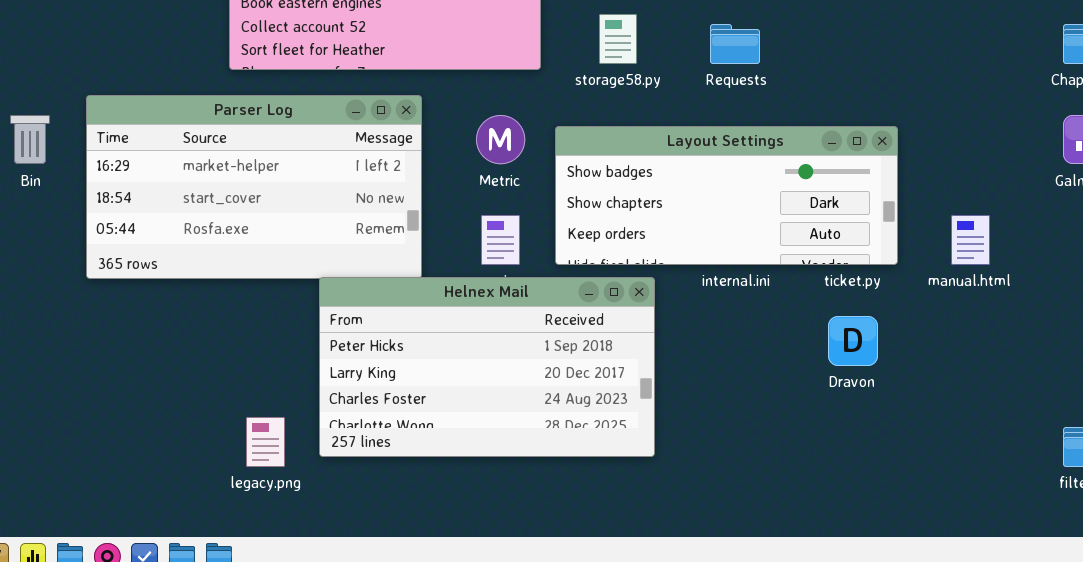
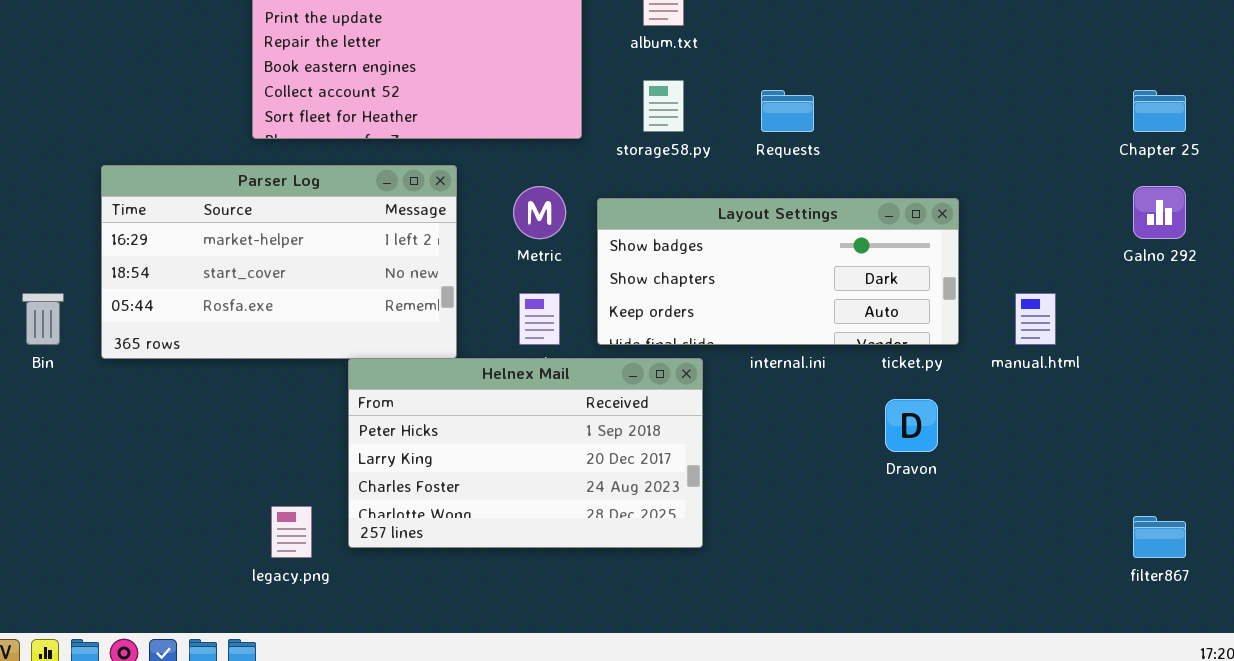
Bin: [10,115,50,164] -> [22,293,64,345], moved

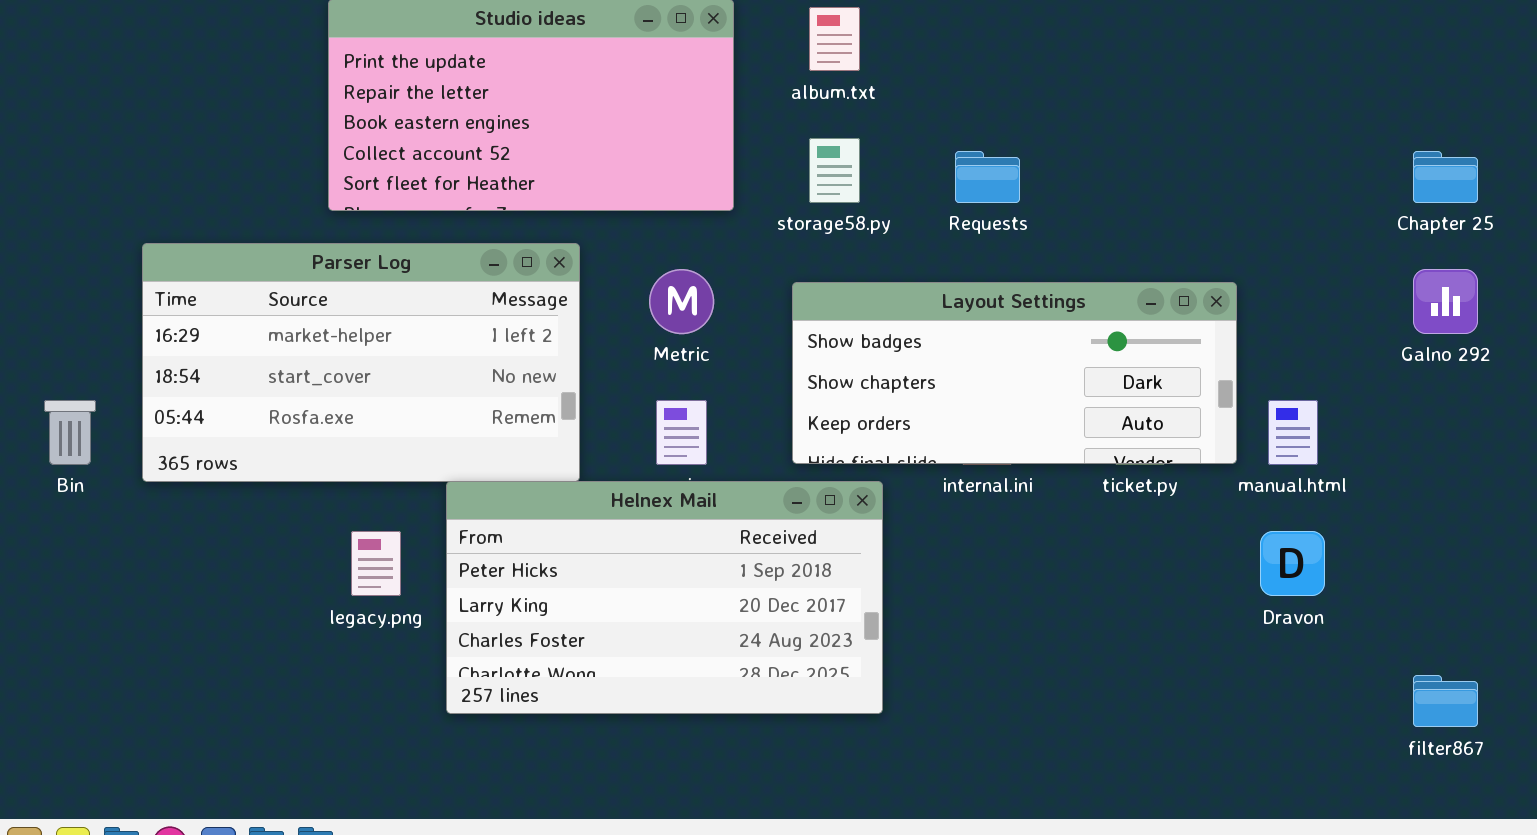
Layout Settings: [597,198,959,345] -> [792,282,1237,464], moved
Dravon: [885,399,938,452] -> [1260,531,1325,596], moved
legacy.png: [271,506,312,558] -> [351,531,401,596], moved

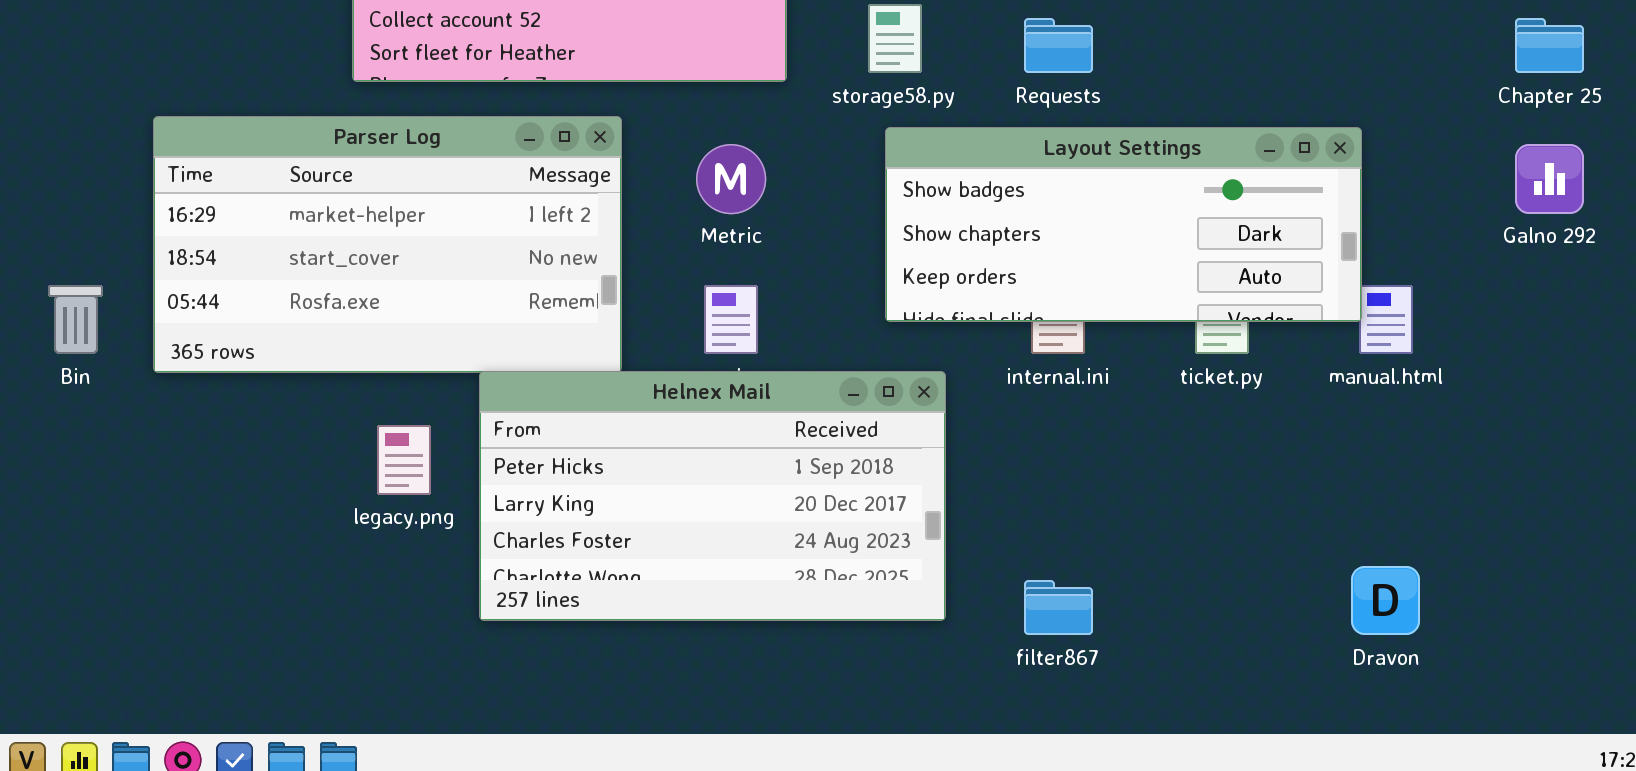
Layout Settings: [792,282,1237,464] -> [885,127,1362,322], moved
Dravon: [1260,531,1325,596] -> [1351,566,1420,635], moved
filter867: [1413,675,1478,727] -> [1024,580,1093,635], moved

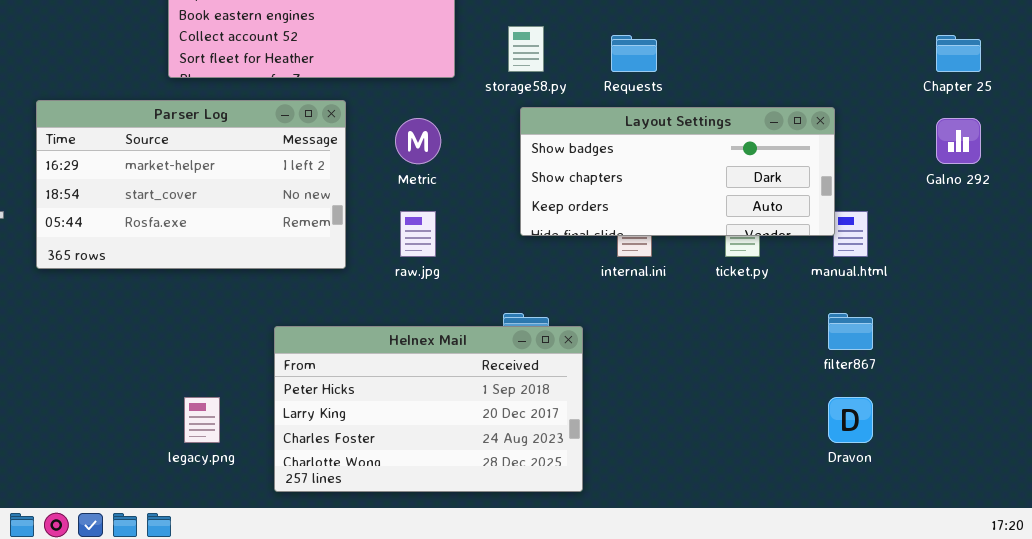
Helnex Mail: [479,371,946,621] -> [274,326,583,492], moved
legacy.png: [377,425,431,495] -> [184,397,220,443], moved
filter867: [1024,580,1093,635] -> [828,313,873,350], moved

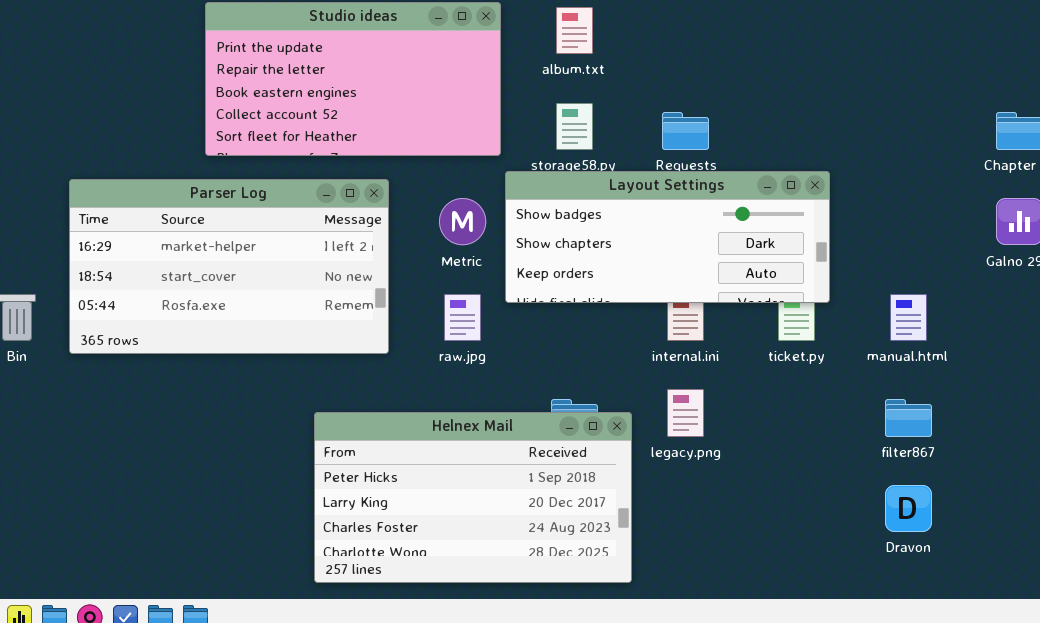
Layout Settings: [520,107,835,236] -> [505,171,830,303], moved
legacy.png: [184,397,220,443] -> [667,389,704,437], moved

